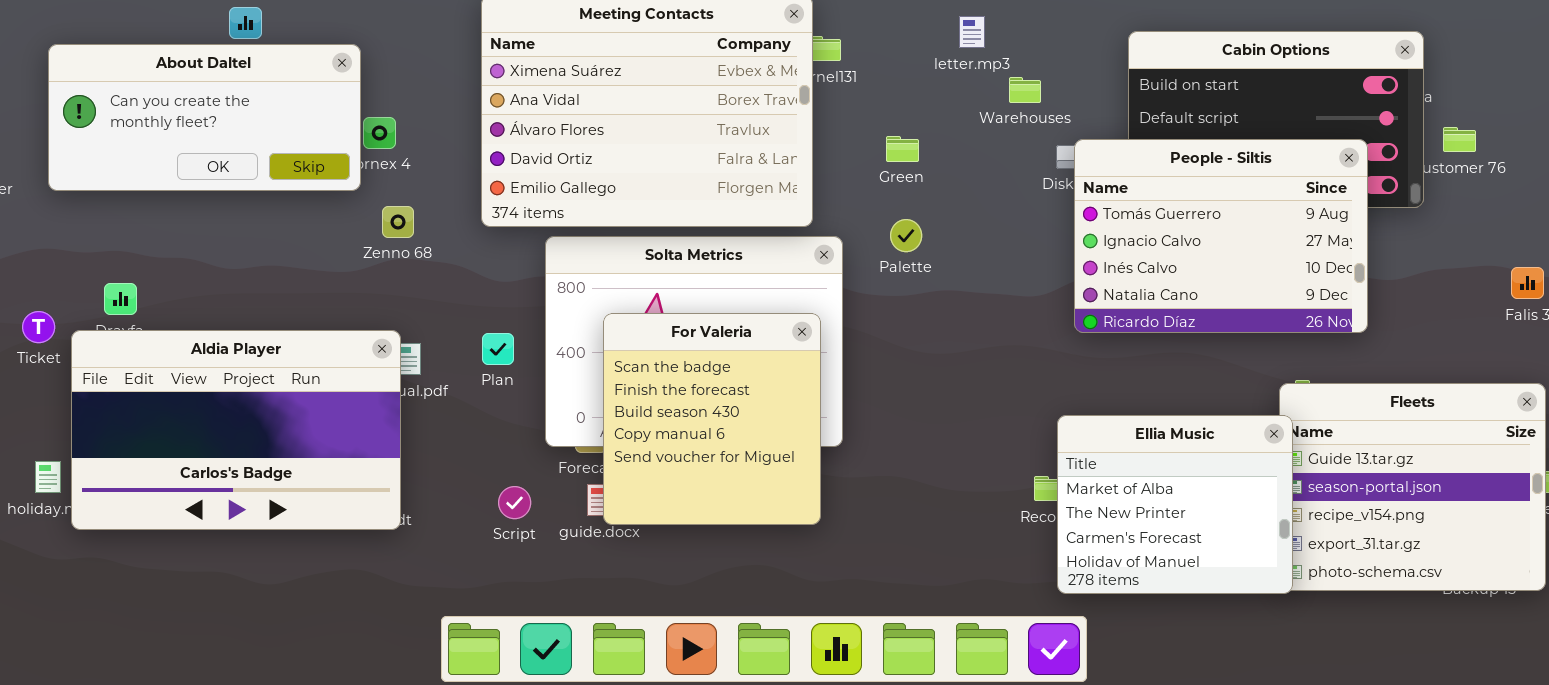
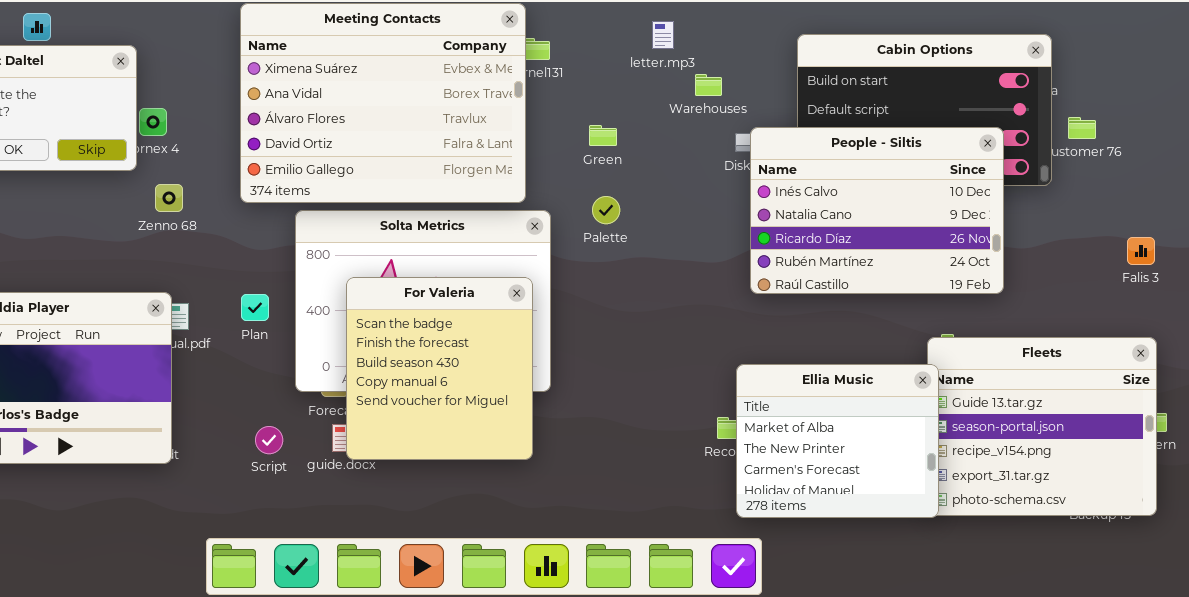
People - Siltis: [1074,139,1368,333] -> [750,127,1004,294], scrolled down 2 rows

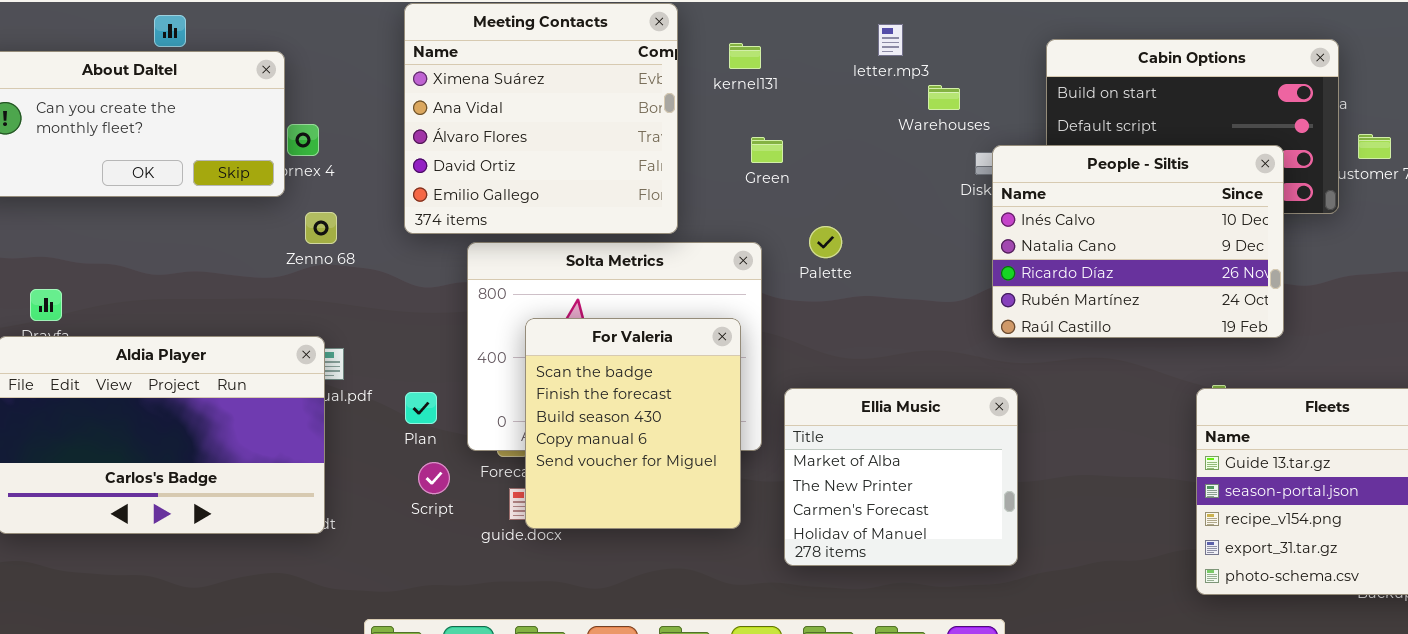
Meeting Contacts: [240,3,526,203] -> [404,3,678,234], resized
Green: [589,125,617,146] -> [751,137,783,163], moved
Plan: [241,294,269,321] -> [405,392,437,424], moved
Ellia Music: [736,364,939,518] -> [784,388,1018,566], moved
Script: [255,426,283,454] -> [418,462,450,494], moved

